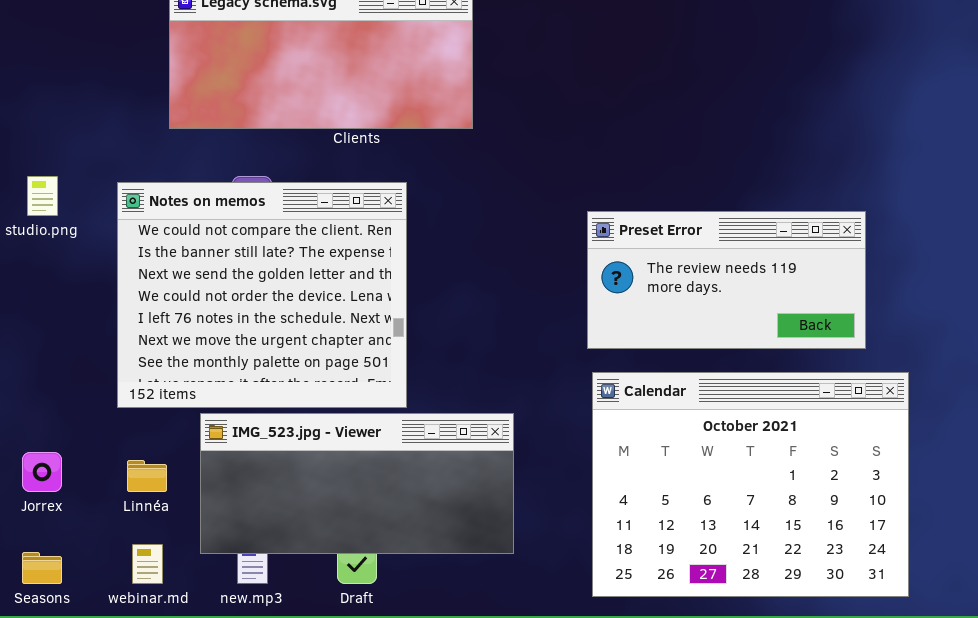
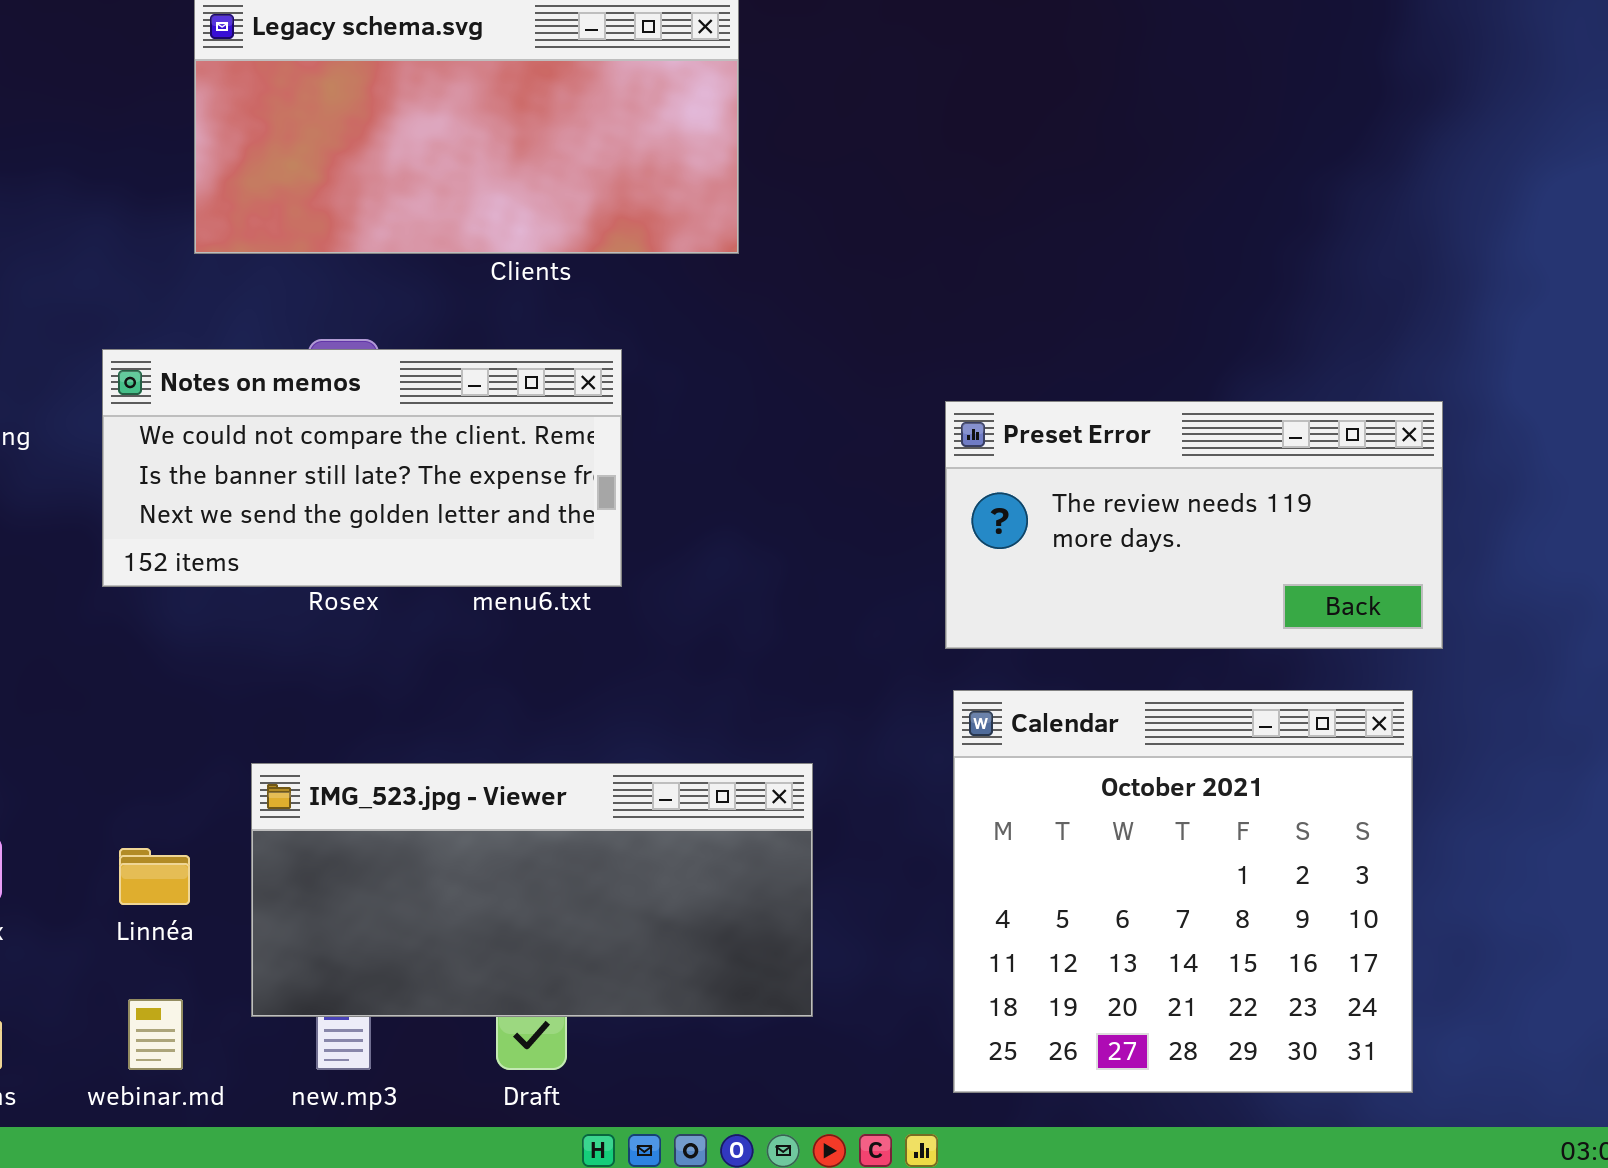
Notes on memos: [117,182,407,408] -> [102,349,622,587], resized
Calendar: [592,372,909,597] -> [953,690,1413,1093], resized

